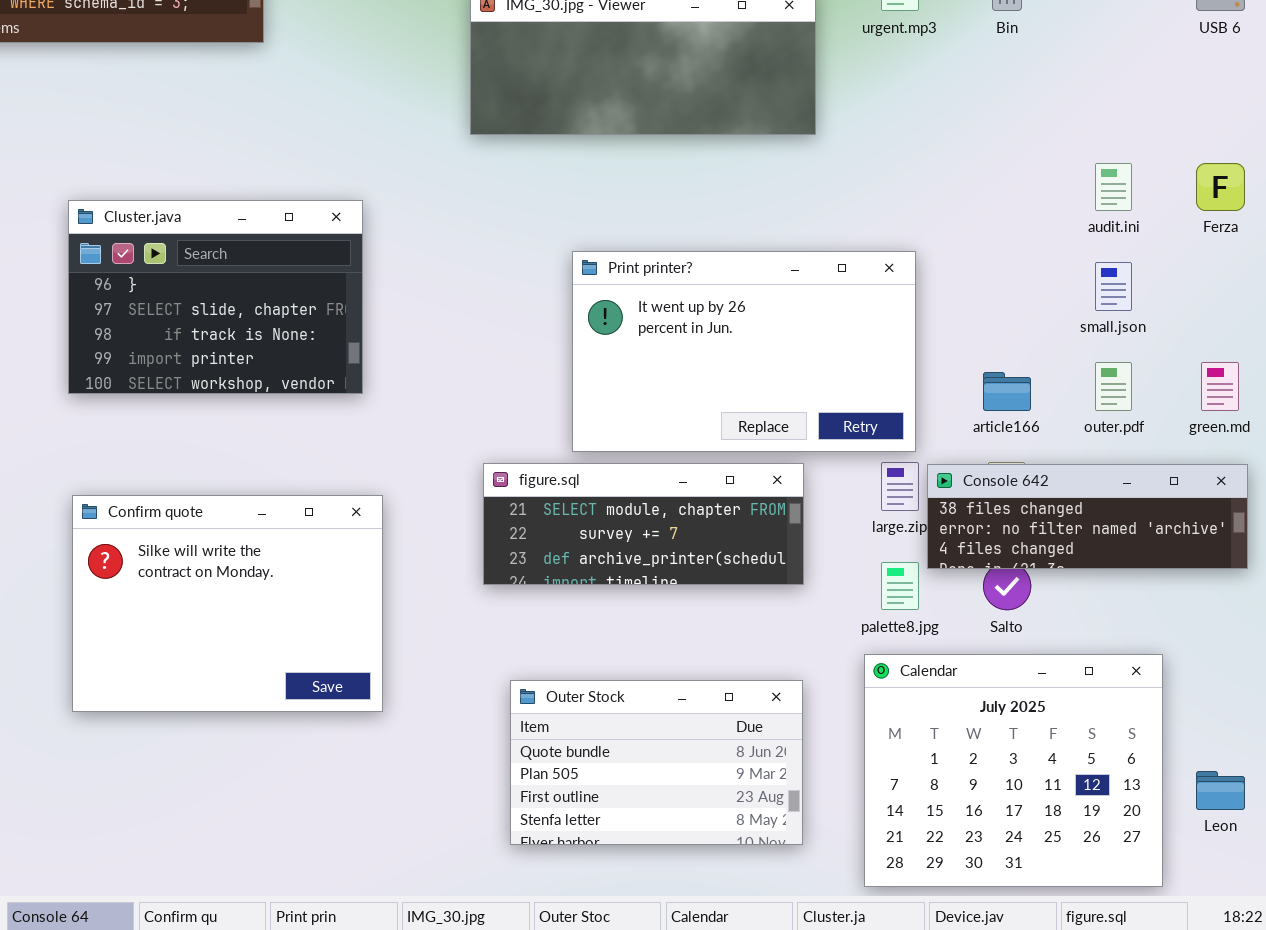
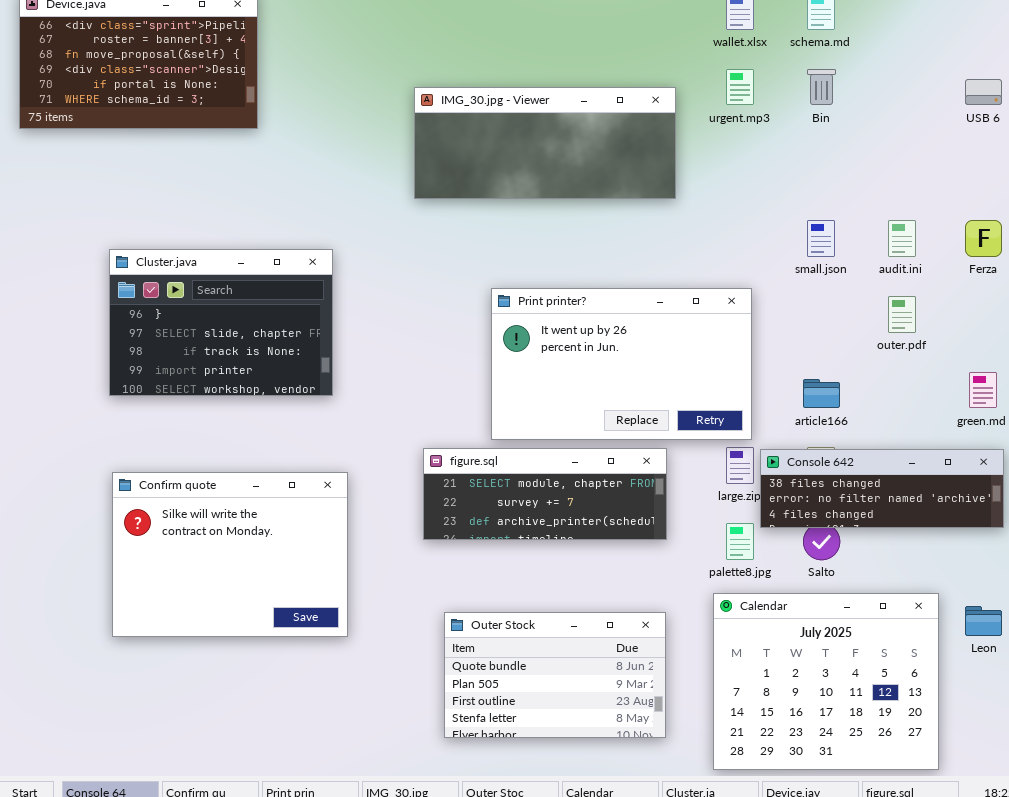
small.json: [1095,262,1132,311] -> [807,220,835,257], moved
outer.pdf: [1095,362,1132,411] -> [888,296,916,333], moved
Leon: [1196,771,1245,810] -> [965,606,1002,636], moved

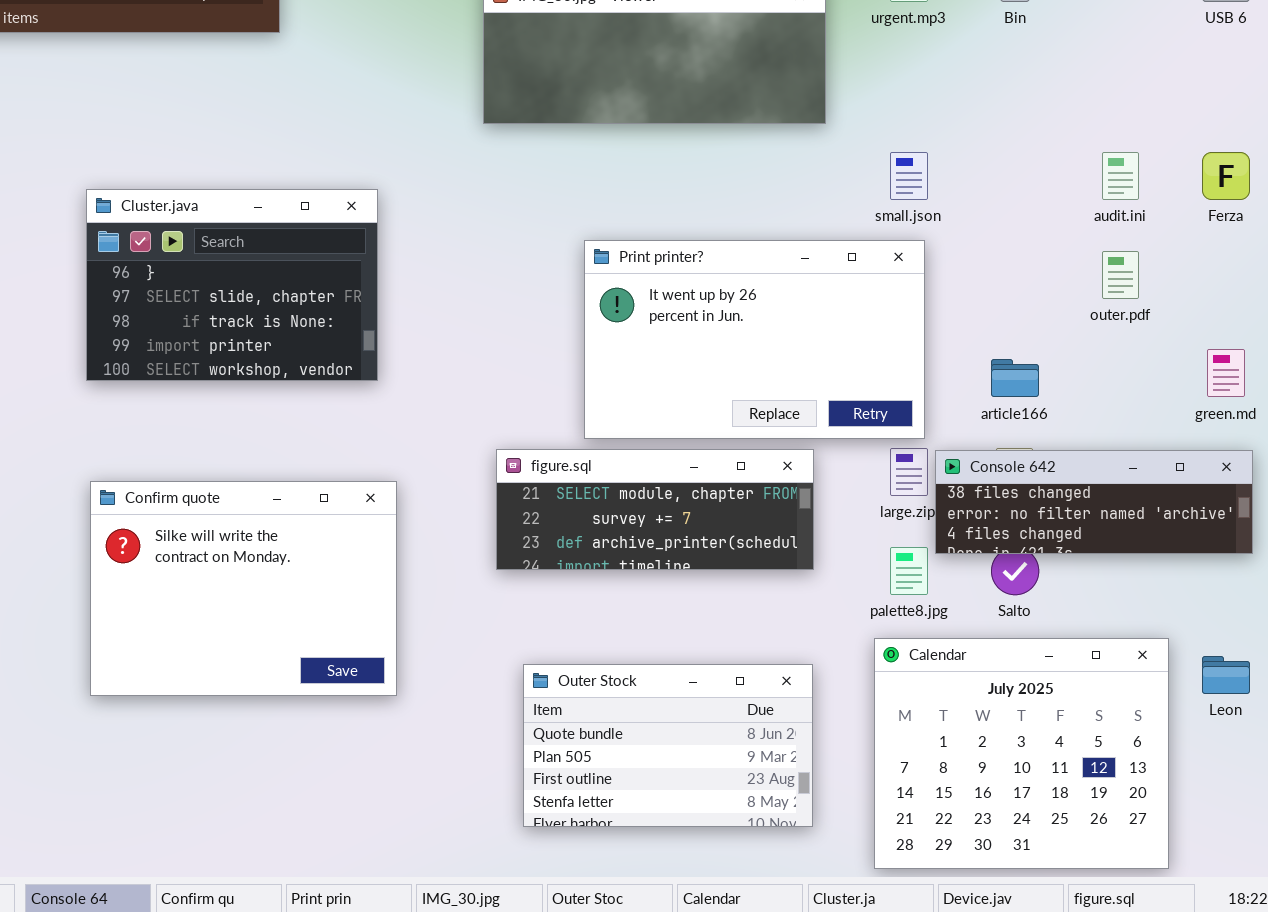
small.json: [807,220,835,257] -> [890,152,928,200], moved

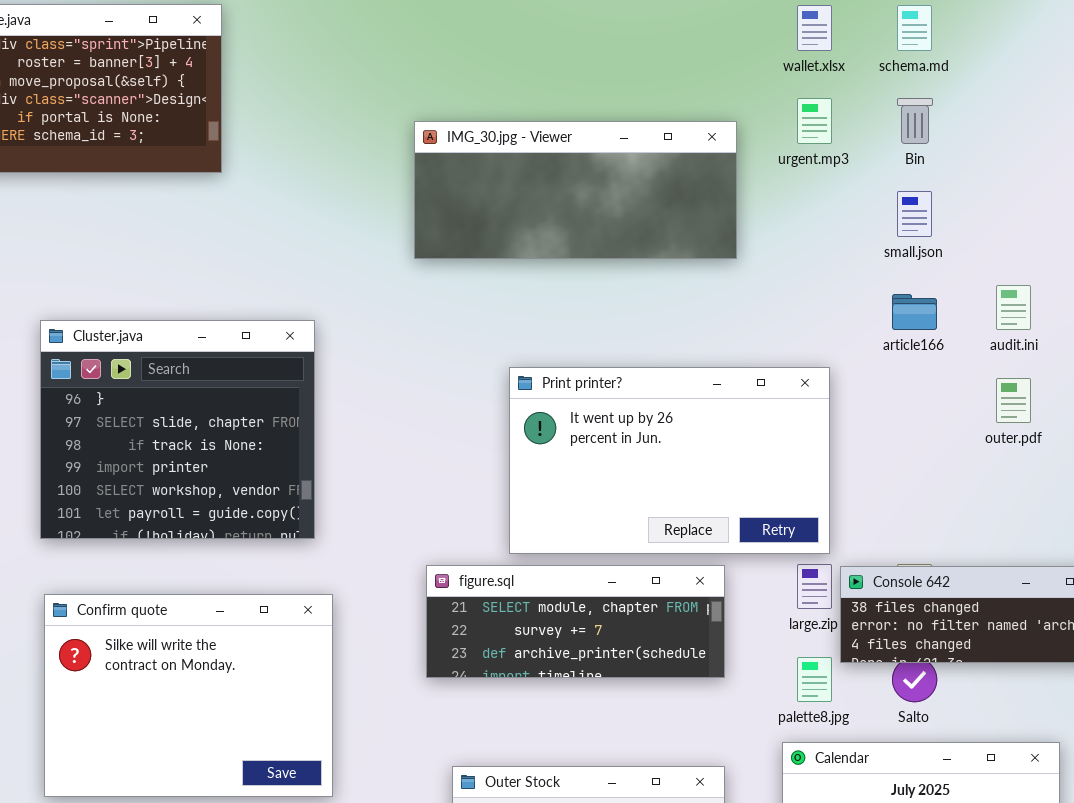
small.json: [890,152,928,200] -> [897,191,932,237], moved
Cluster.java: [86,189,378,381] -> [40,320,315,539], resized
article166: [991,359,1039,397] -> [892,294,937,330], moved

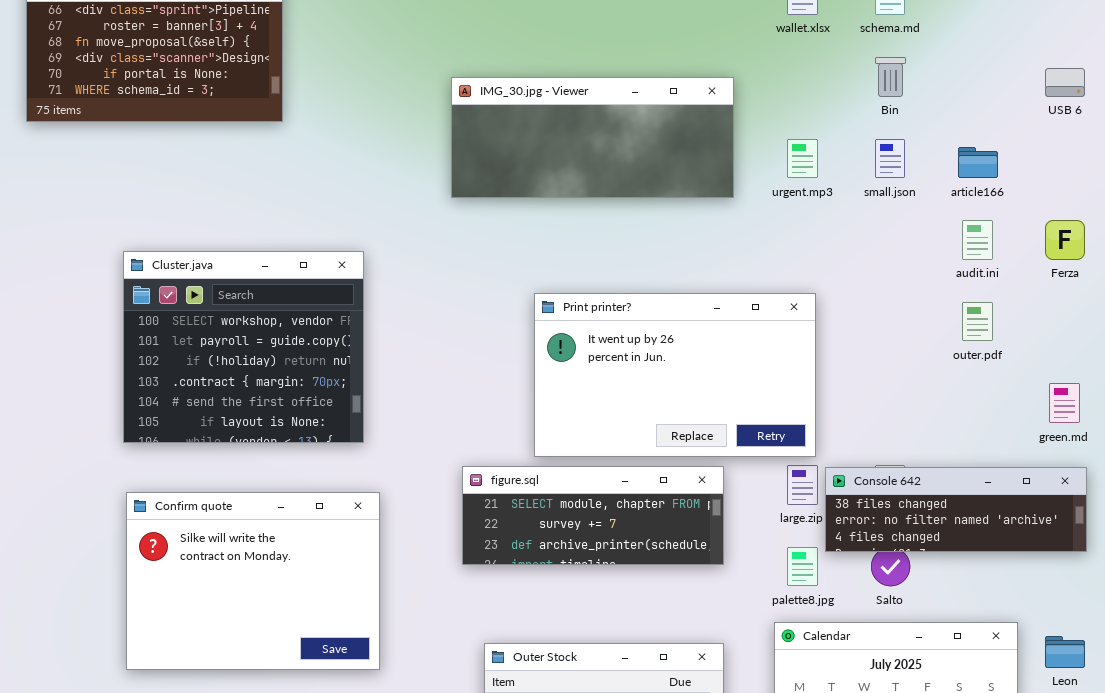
urgent.mp3: [797,98,832,144] -> [787,139,818,178], moved
article166: [892,294,937,330] -> [958,147,998,178], moved
Cluster.java: [40,320,315,539] -> [123,251,364,443], scrolled down 4 rows

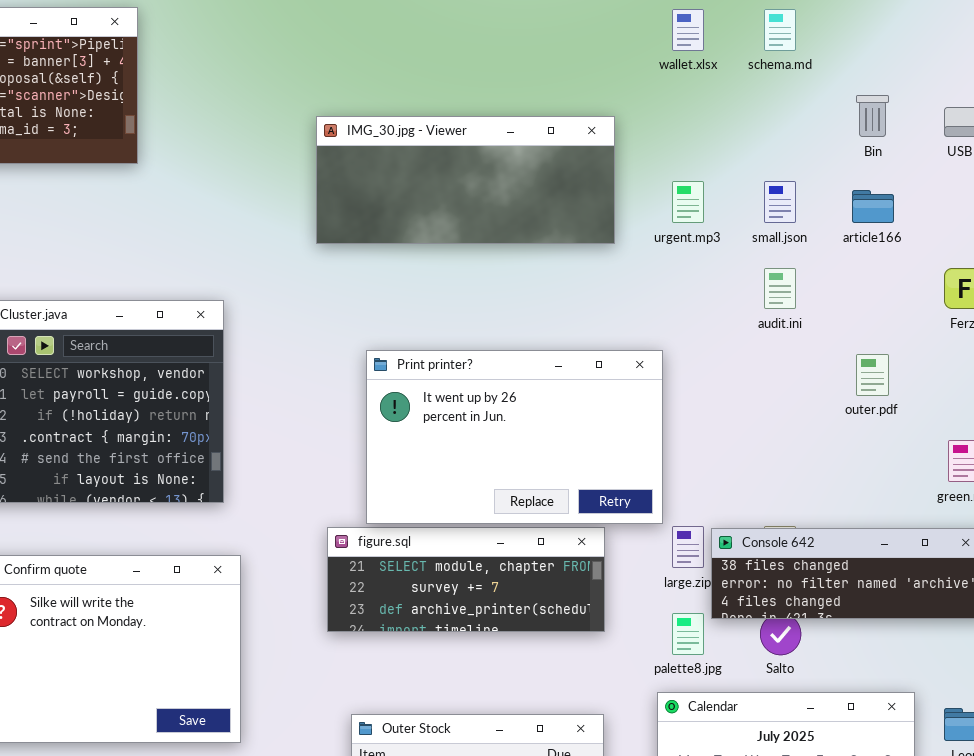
Bin: [875,57,906,97] -> [856,95,889,137], moved
audit.ini: [962,220,993,260] -> [764,268,796,309], moved
Print printer?: [534,293,816,457] -> [366,350,663,524], moved

